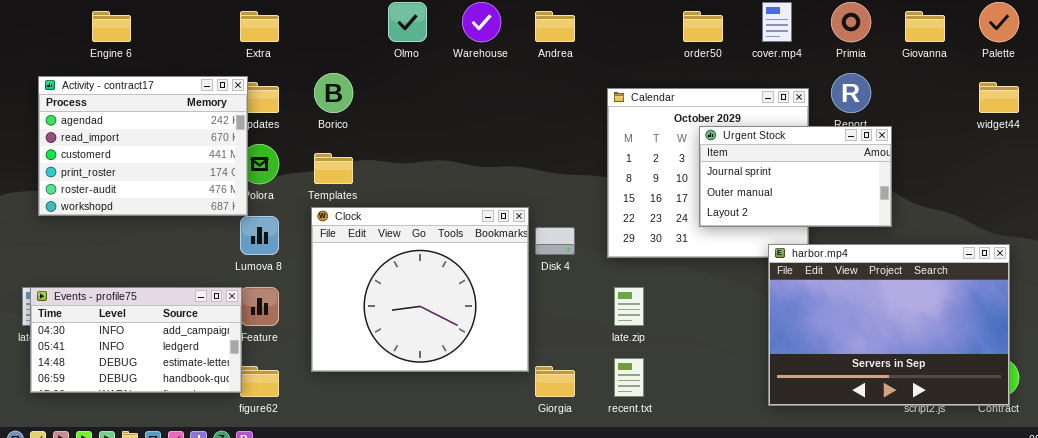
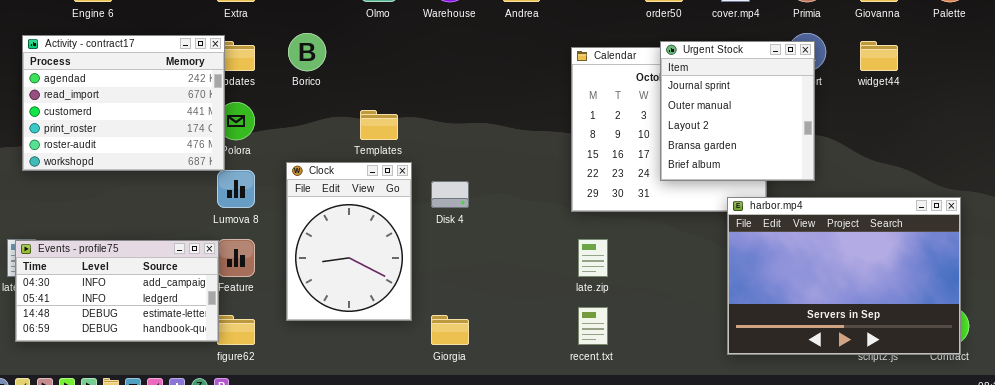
widget44: [979,82,1019,113] -> [860,41,898,71], moved
Urgent Stock: [699,126,892,227] -> [660,41,815,181], resized
Templates: [314,153,353,184] -> [360,110,398,140], moved
Clock: [311,207,529,372] -> [286,162,412,321], resized
Disk 4: [535,227,575,255] -> [431,181,469,208], moved
Giorgia: [535,366,575,397] -> [431,315,469,345], moved

